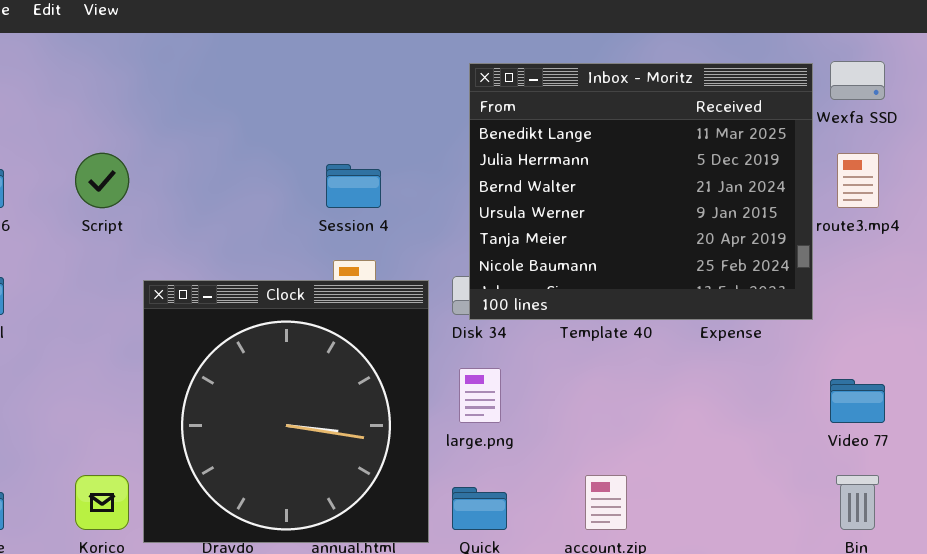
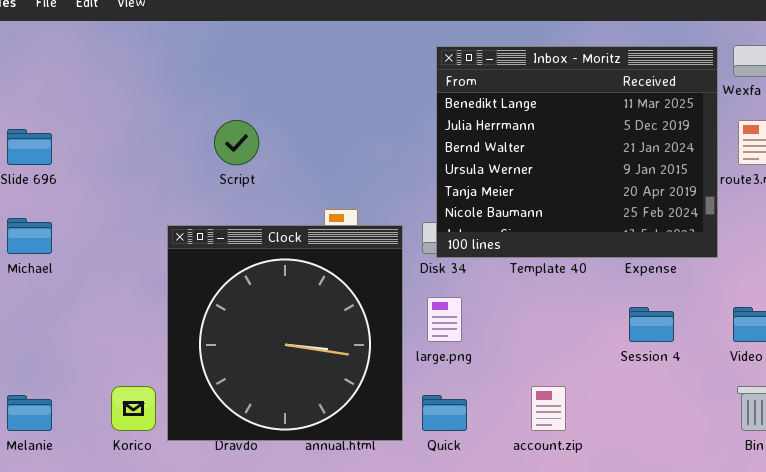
Script: [75,153,129,208] -> [214,120,259,165], moved
Session 4: [326,164,381,208] -> [629,307,674,342], moved

